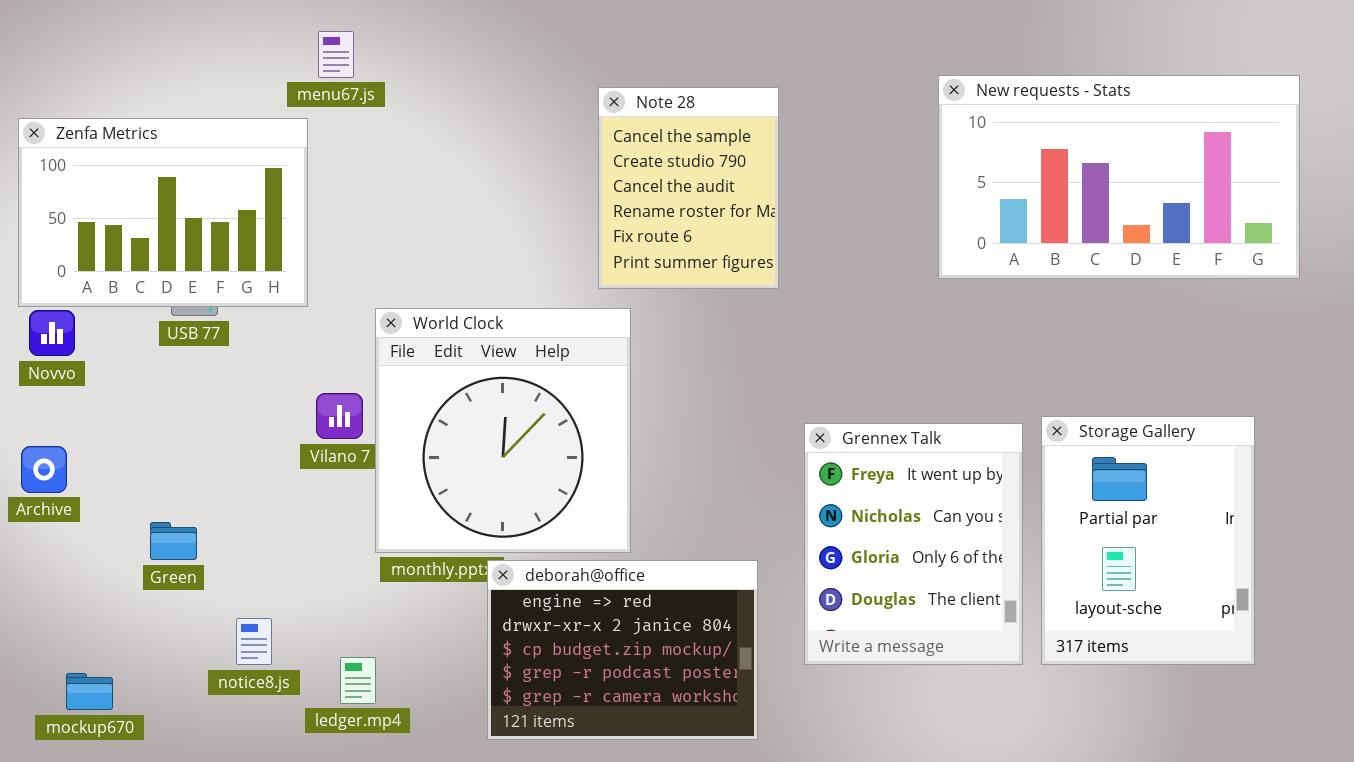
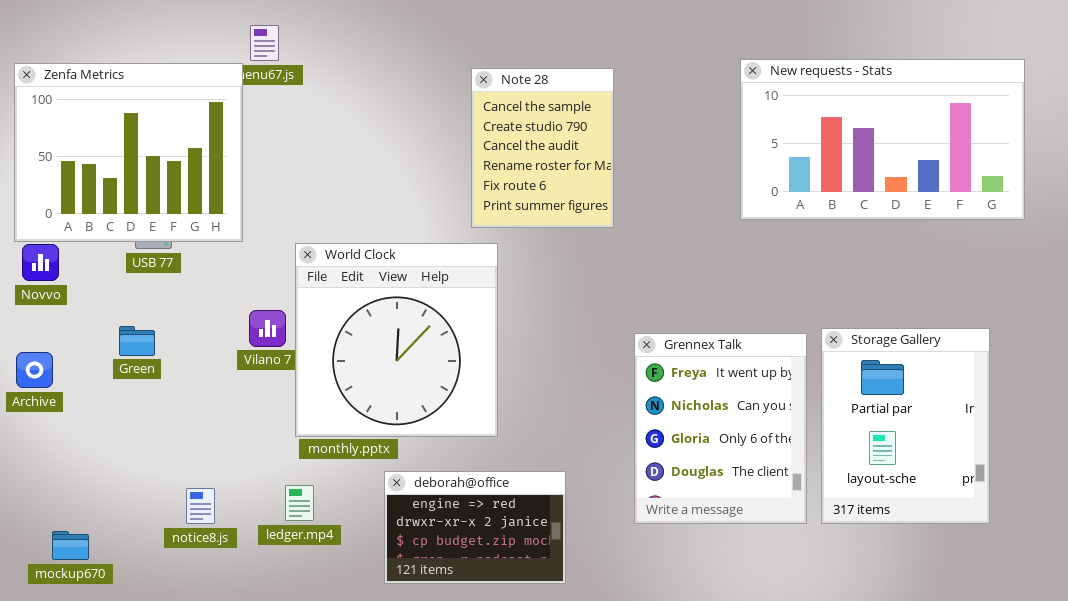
Zenfa Metrics: [18,118,308,307] -> [14,63,243,242], resized
Green: [150,522,197,560] -> [119,326,155,356], moved
deborah@office: [487,560,758,740] -> [384,471,566,584], resized
ledger.mp4: [340,657,376,704] -> [285,485,314,521], moved

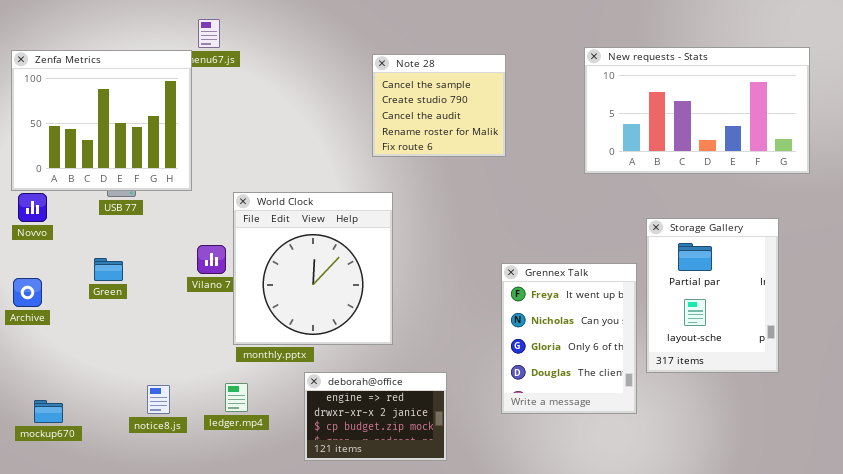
Note 28: [471,68,614,228] -> [372,54,506,157], resized
Storage Gallery: [821,328,990,524] -> [646,218,779,373], moved
mockup670: [52,531,89,560] -> [34,400,63,423], moved

